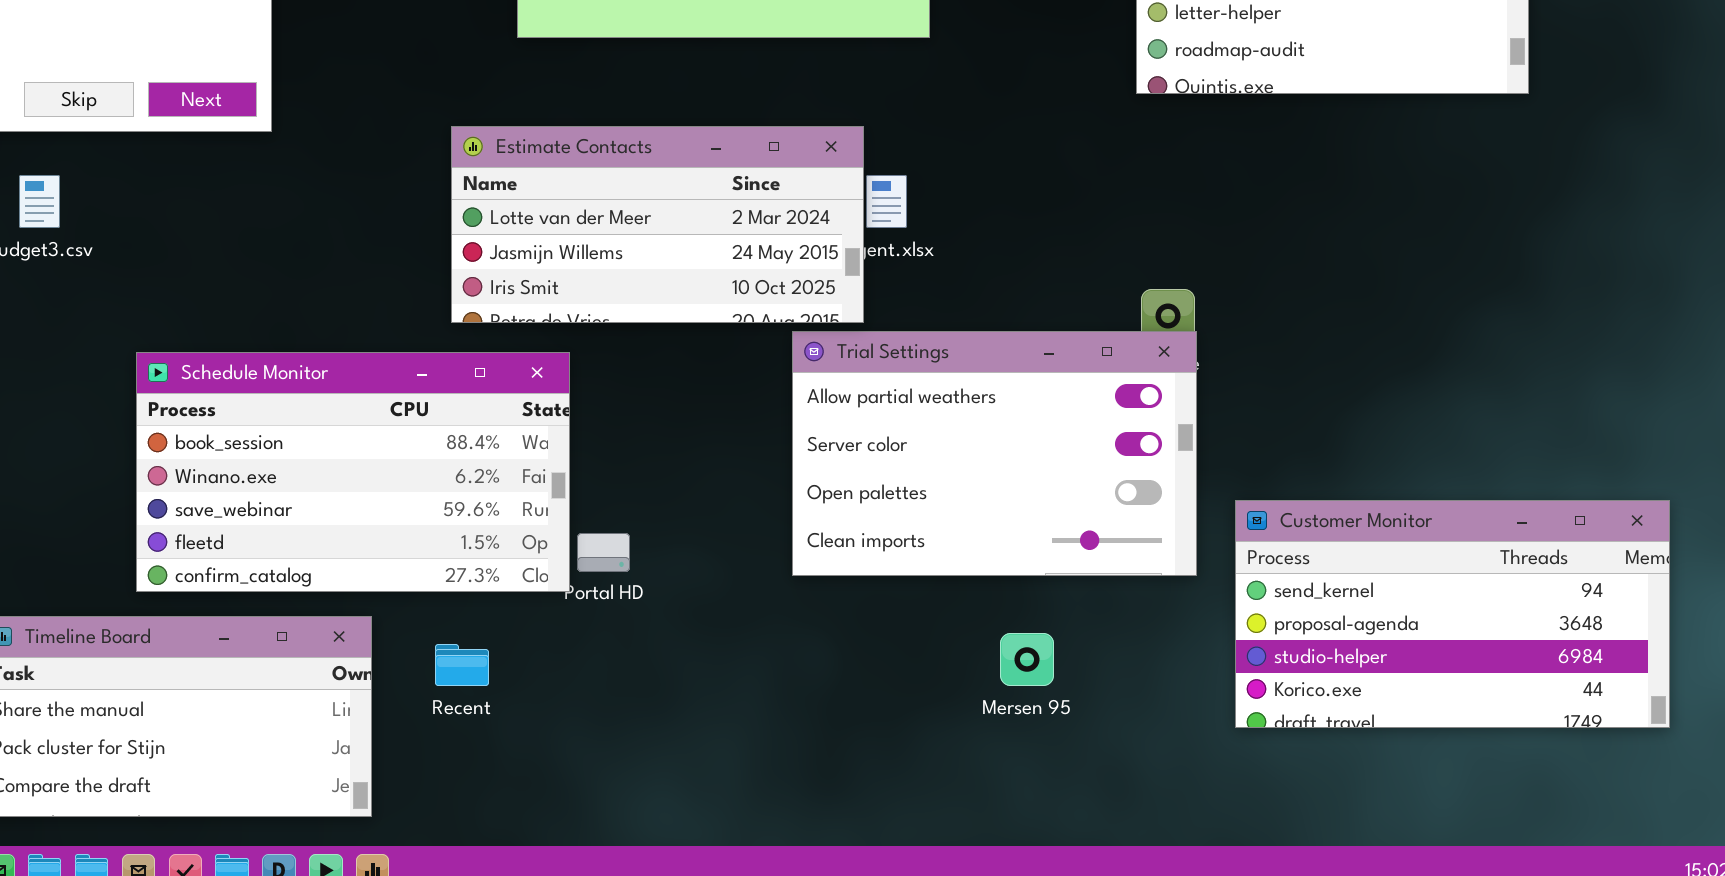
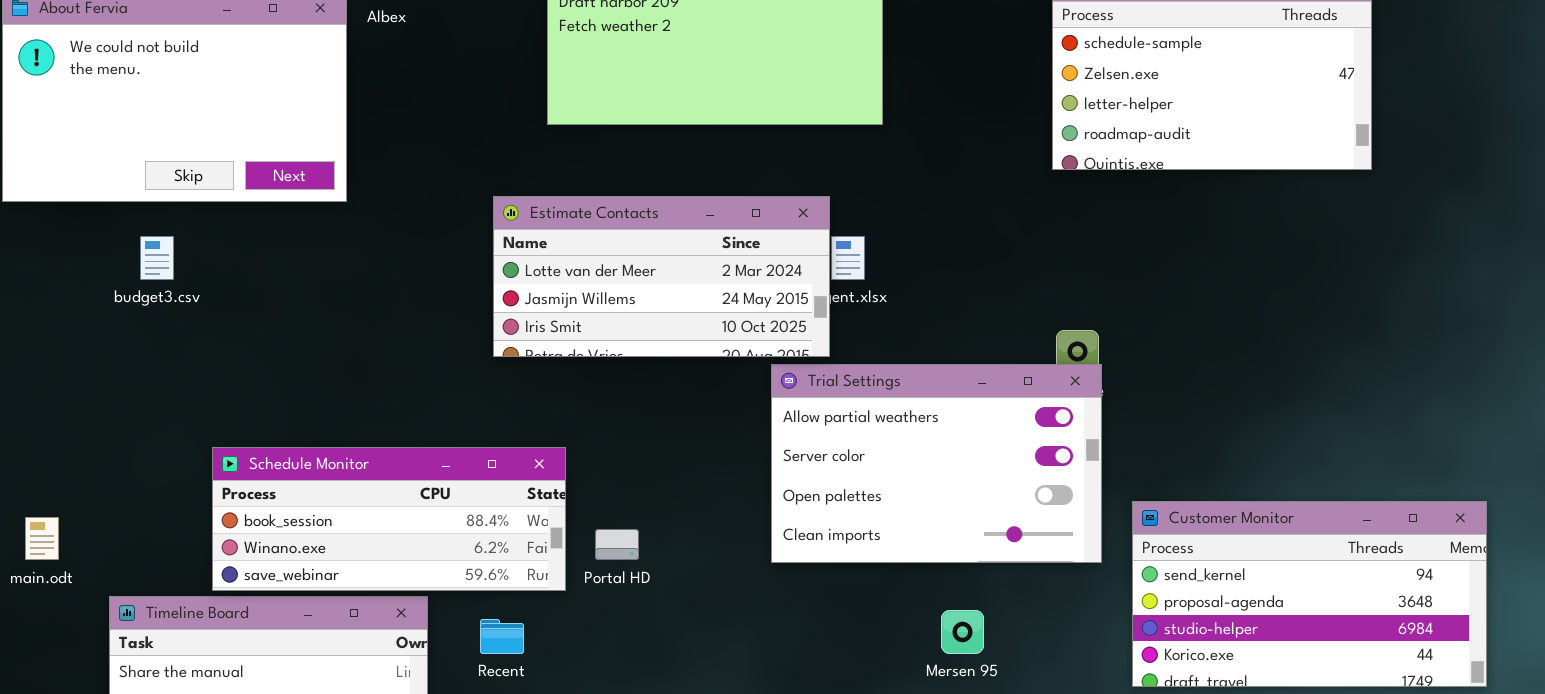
Schedule Monitor: [136,352,570,592] -> [212,447,566,591], moved, resized

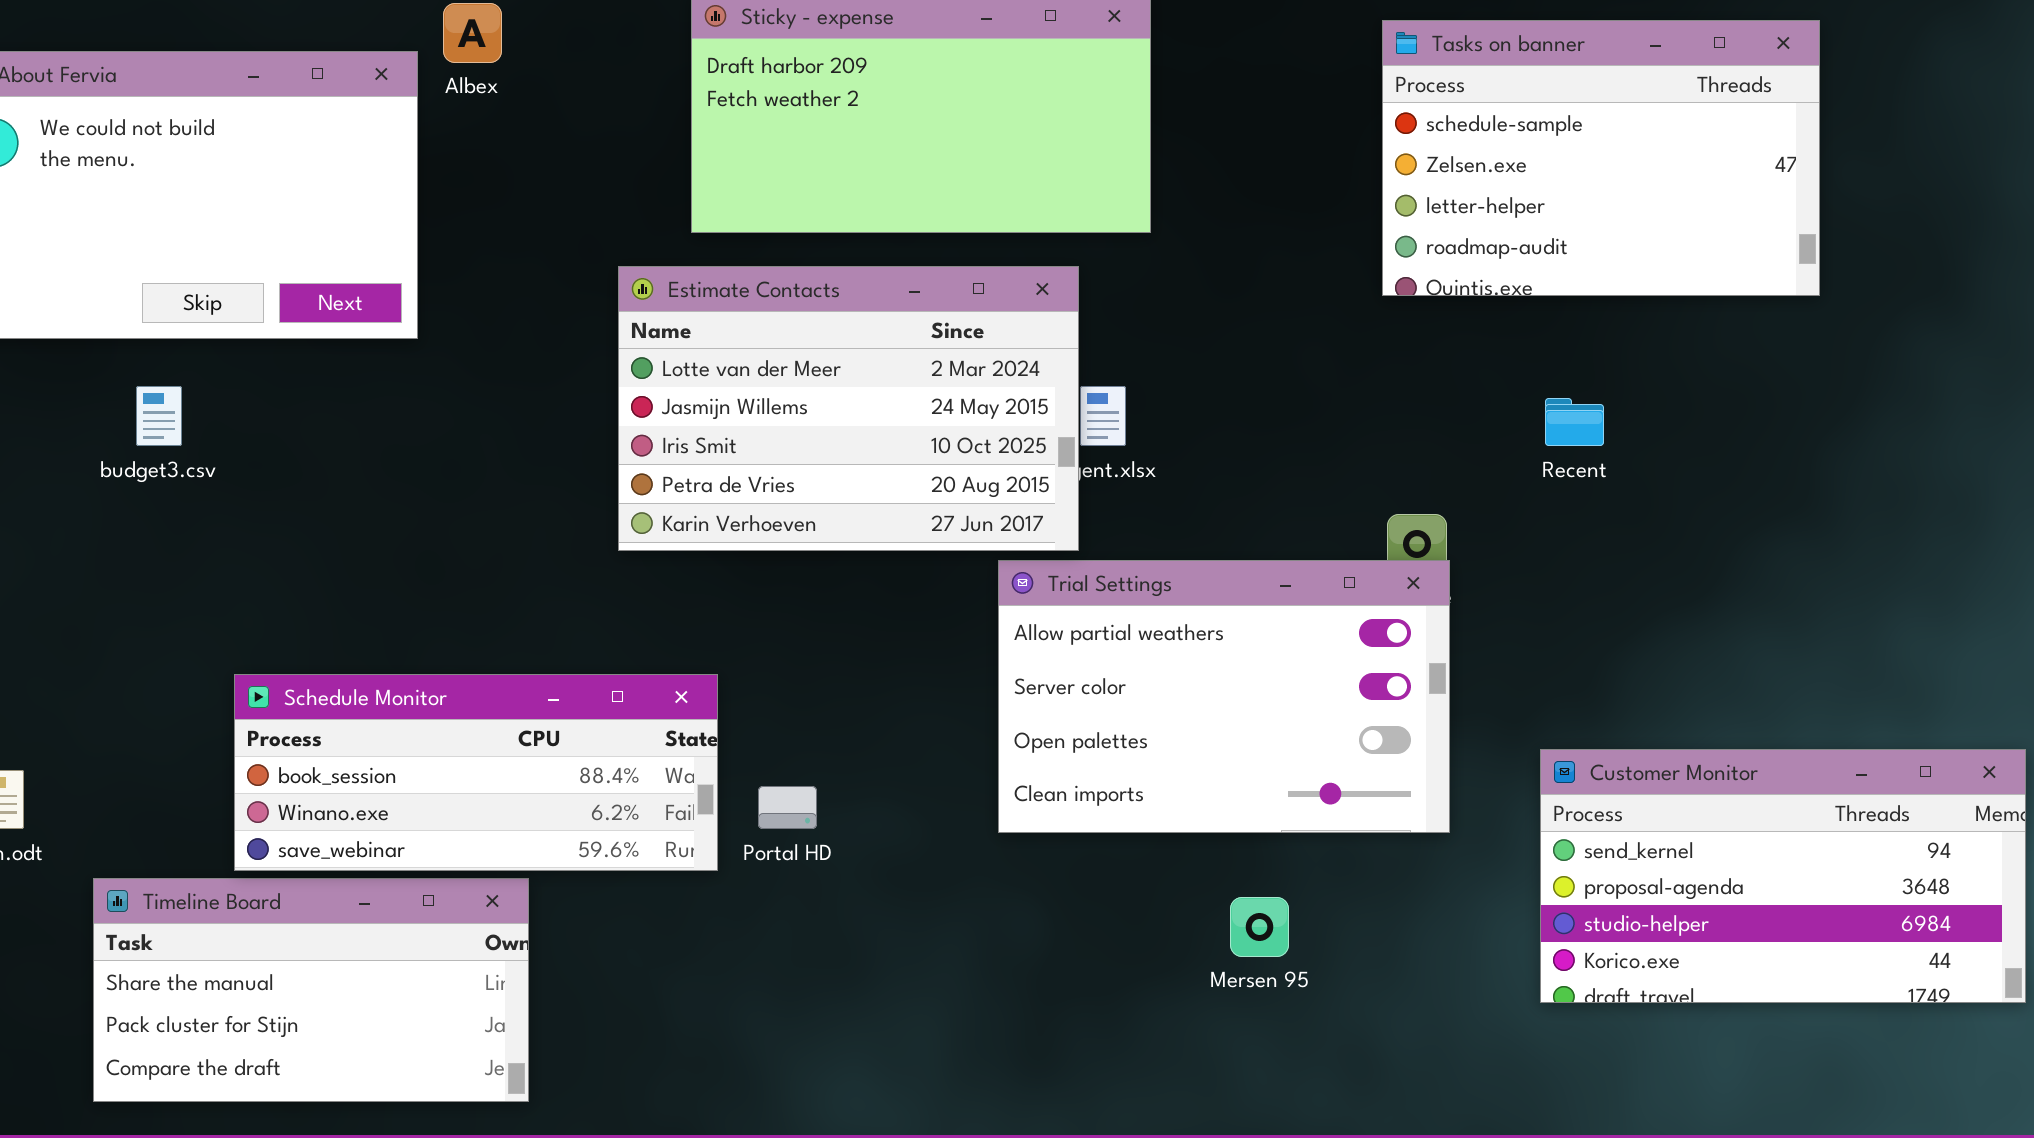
Estimate Contacts: [493,196,830,357] -> [618,266,1079,551], resized
Customer Monitor: [1132,501,1487,687] -> [1540,749,2026,1003], moved
Recent: [480,619,524,654] -> [1545,398,1604,446], moved

